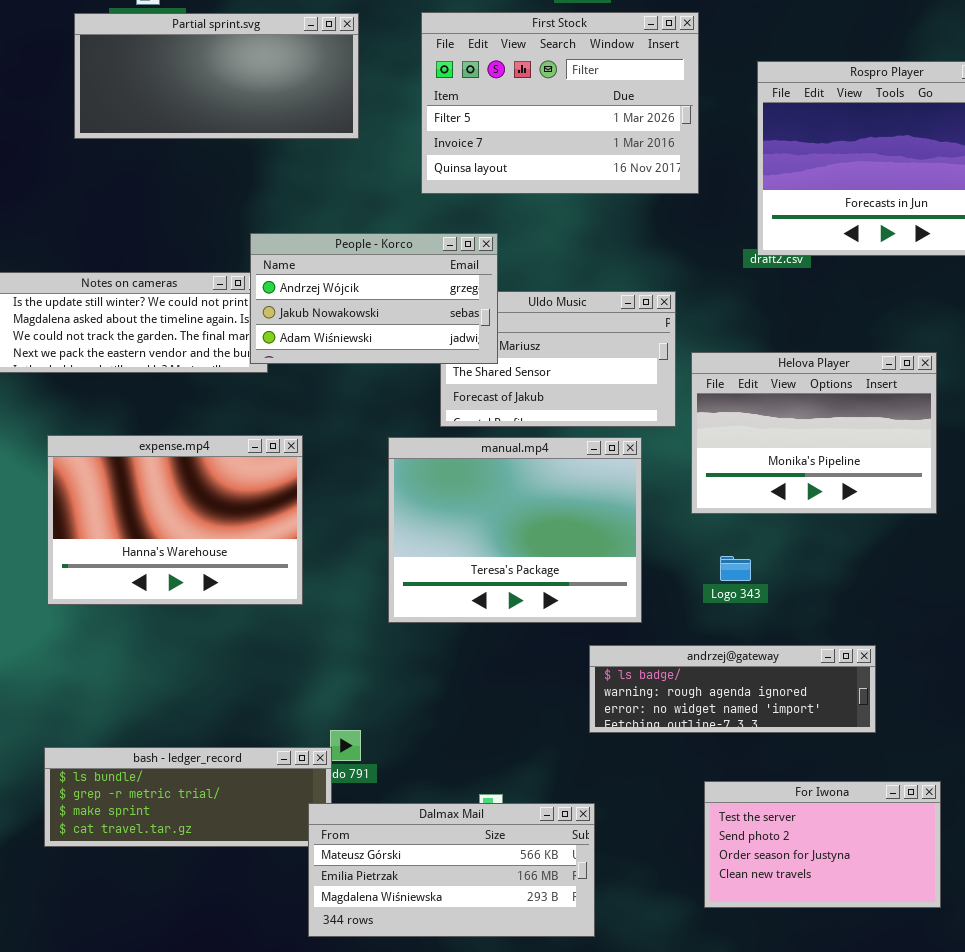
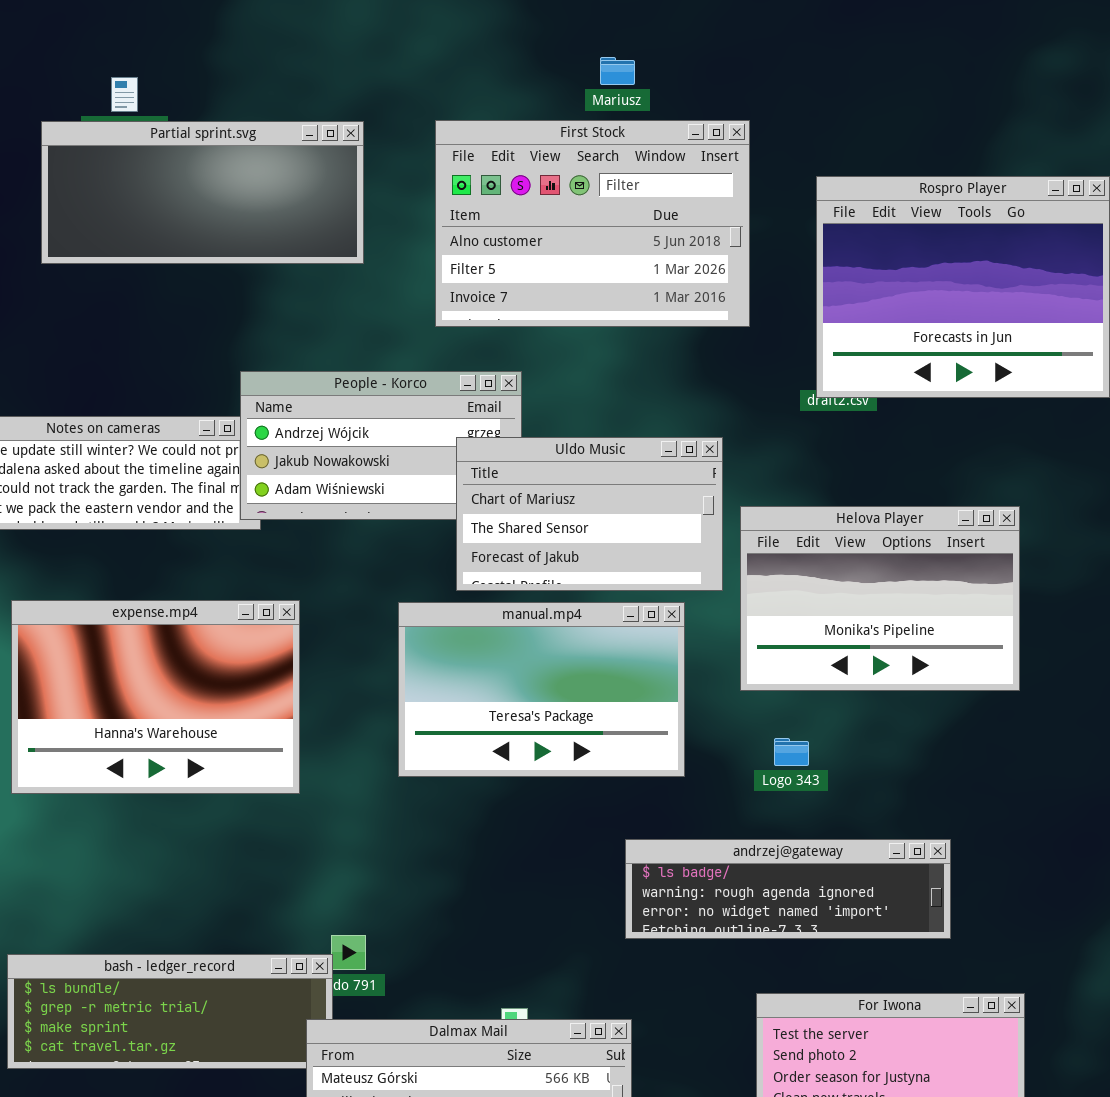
First Stock: [421,12,699,194] -> [435,120,750,327], scrolled up 1 row
Uldo Music: [440,291,676,427] -> [456,437,723,591], raised
manual.mp4: [388,437,642,623] -> [398,602,685,777], resized

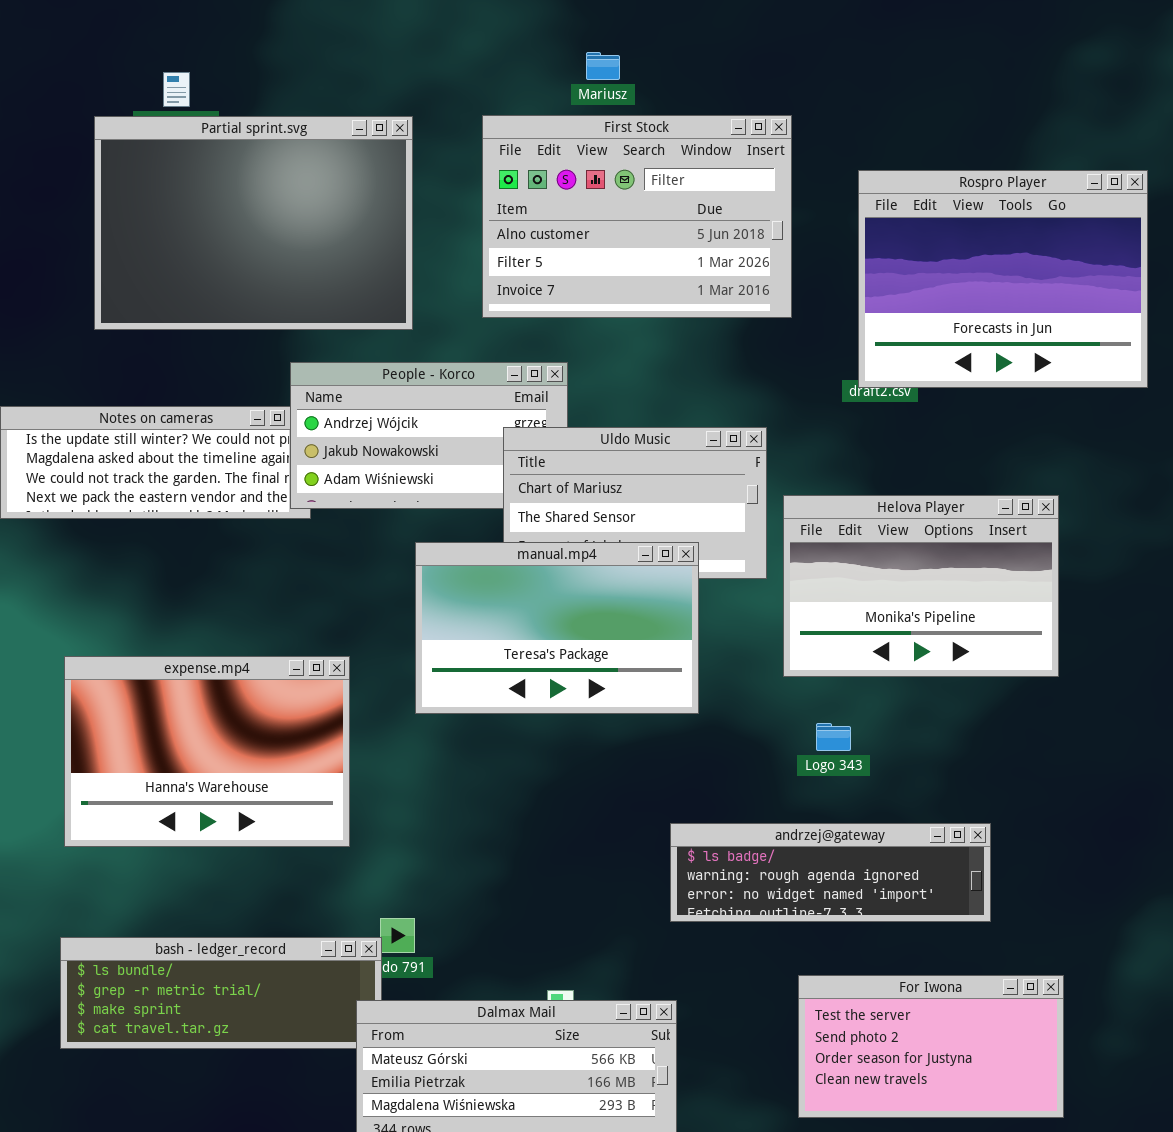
Mariusz: [600,57,635,85] -> [586,52,620,80], moved
Partial sprint.svg: [41,121,364,264] -> [94,116,413,330], resized
expense.mp4: [11,600,300,794] -> [64,656,350,847], moved
manual.mp4: [398,602,685,777] -> [415,542,699,714], moved

